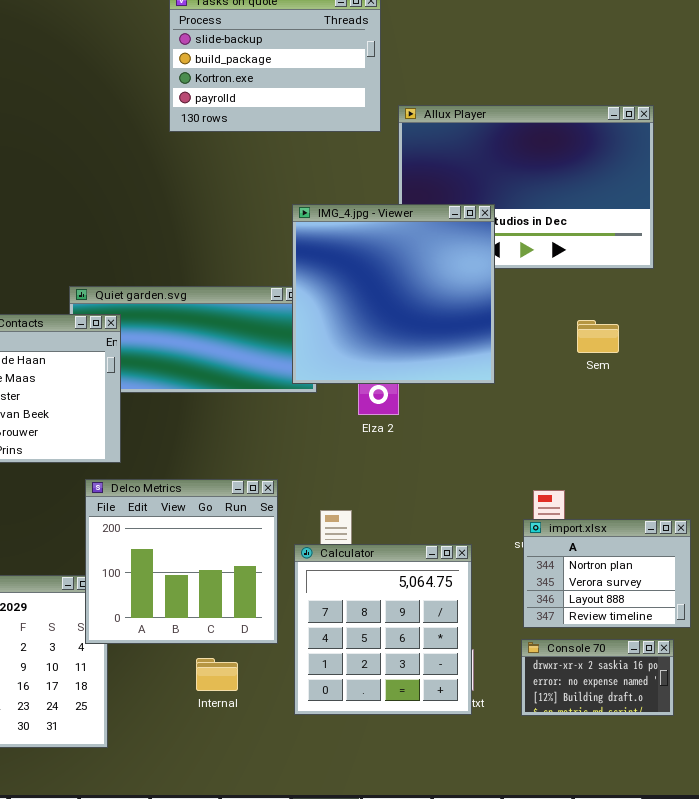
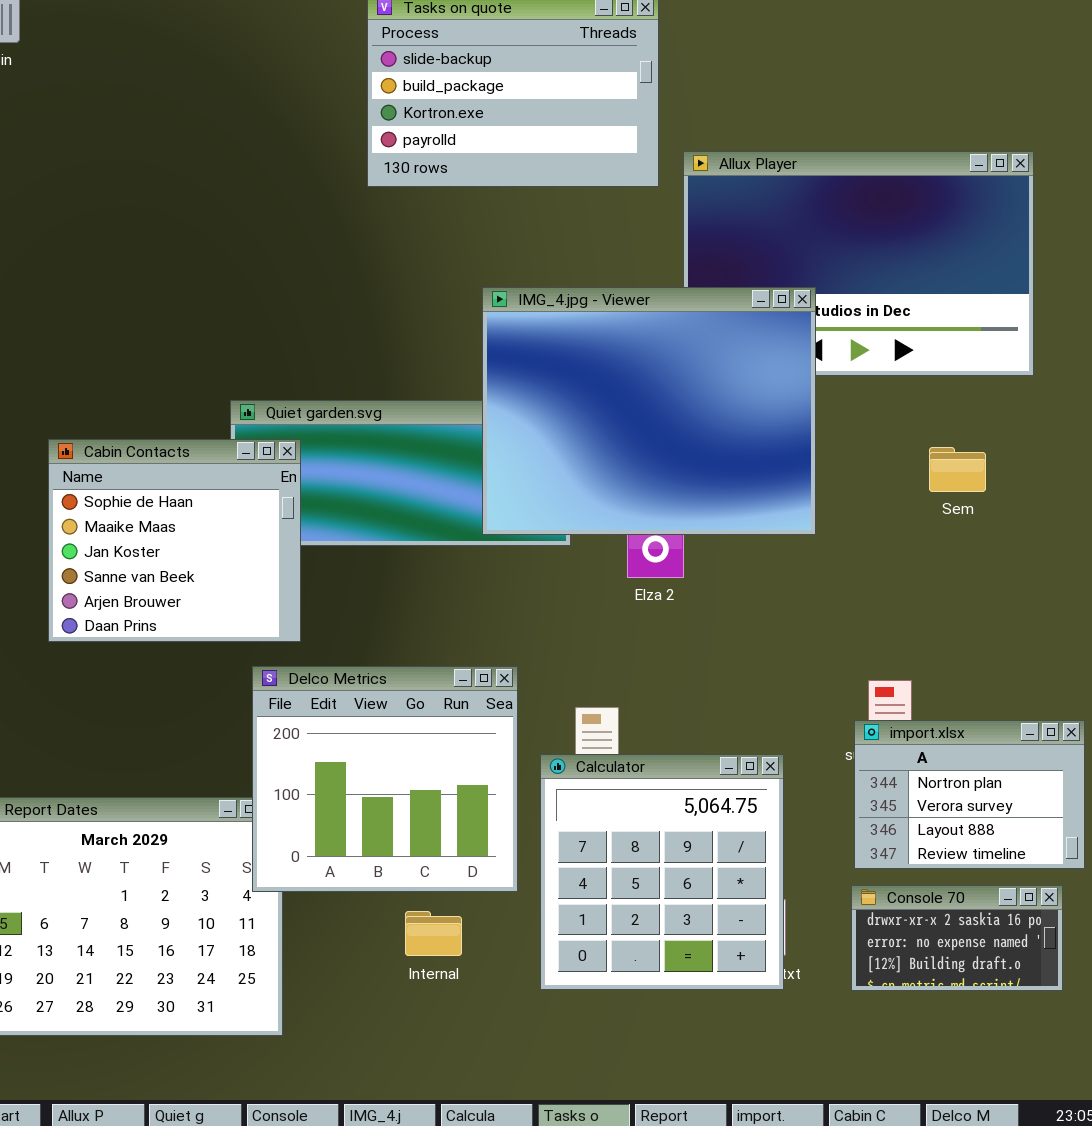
IMG_4.jpg - Viewer: [292,204,495,384] -> [482,287,816,535], resized

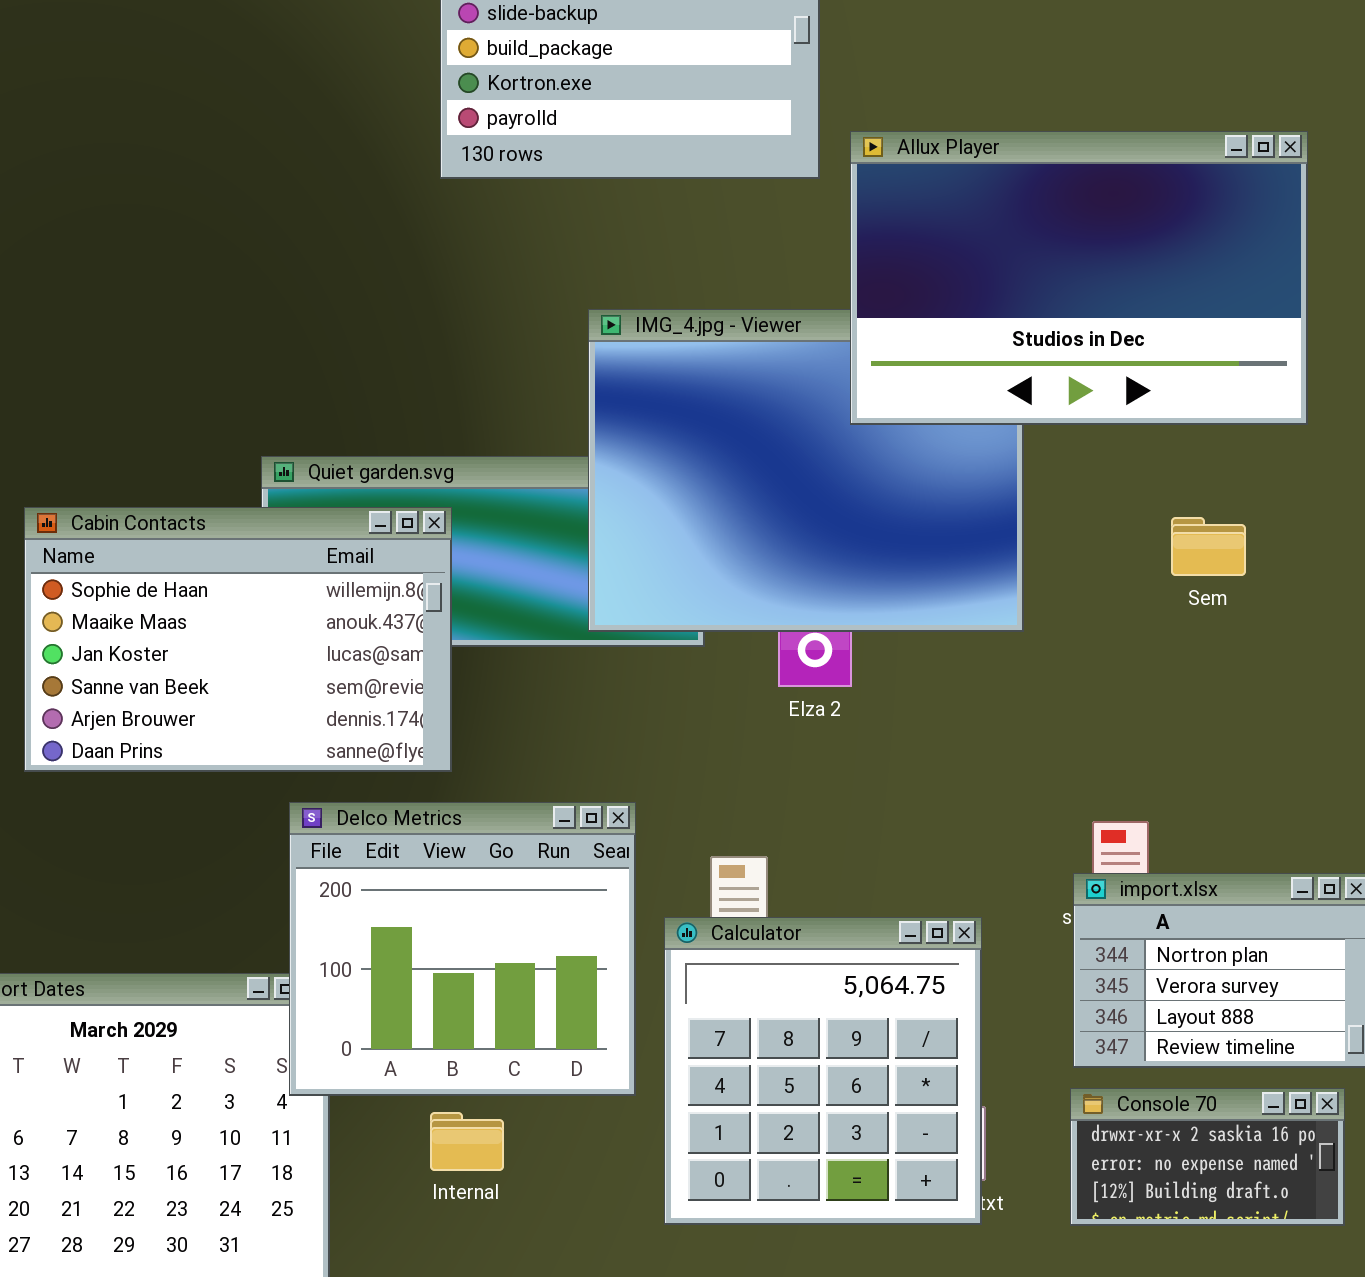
Allux Player: [683,151,1034,376] -> [850,131,1308,425], raised
Cabin Contacts: [48,439,301,642] -> [24,507,452,772], resized
Internal: [405,911,462,956] -> [430,1112,504,1171], moved

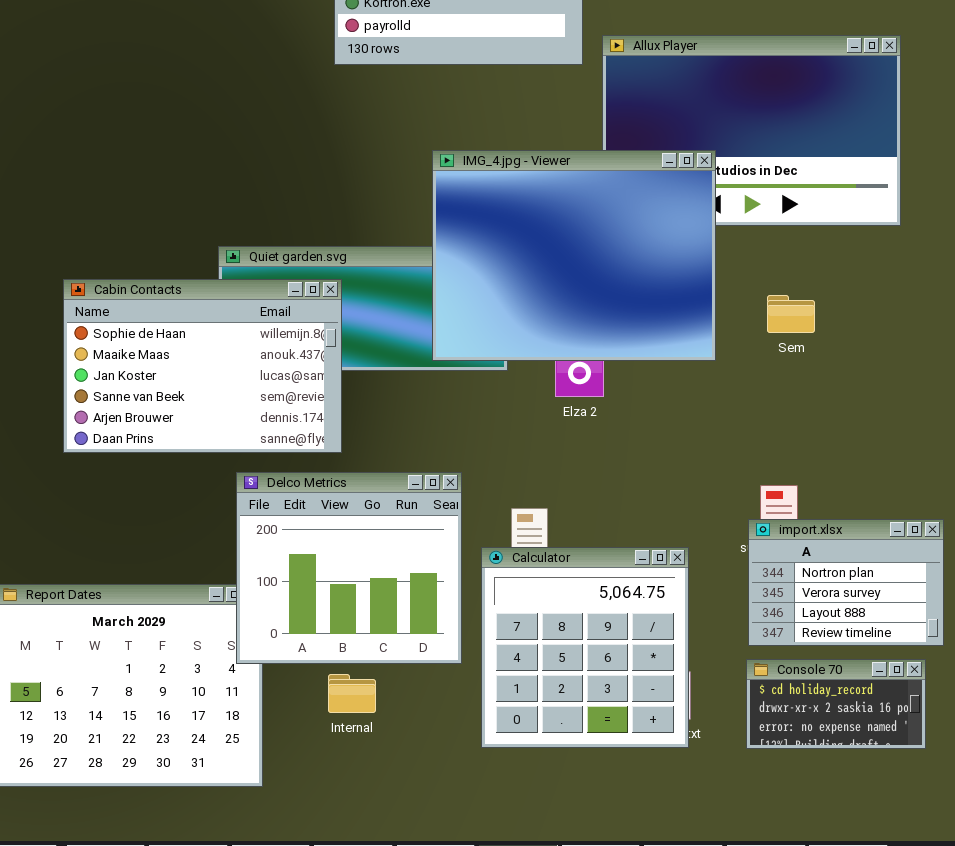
IMG_4.jpg - Viewer: [588,309,1024,632] -> [432,150,716,361], raised
Sem: [1171,517,1246,576] -> [767,295,815,333], moved
Console 70: [1070,1088,1345,1226] -> [746,659,926,749], scrolled up 1 row

